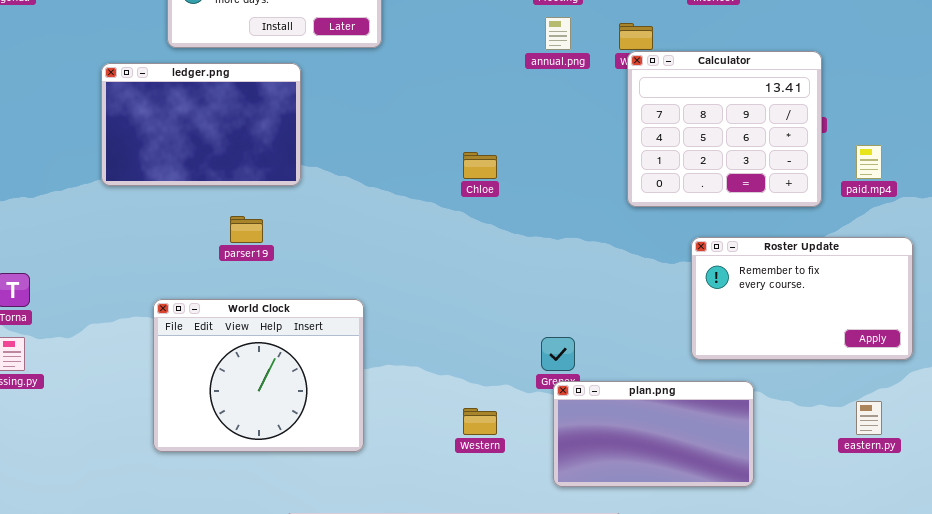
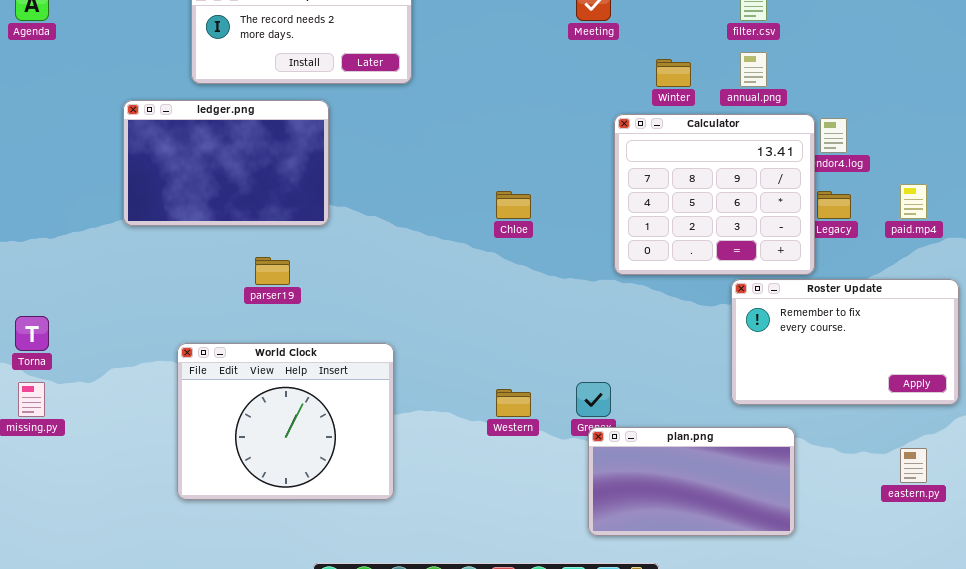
annual.png: [545,17,571,50] -> [740,52,767,87], moved
Calculator: [627,51,822,207] -> [614,114,815,275], moved
Western: [463,408,497,435] -> [496,389,531,417], moved

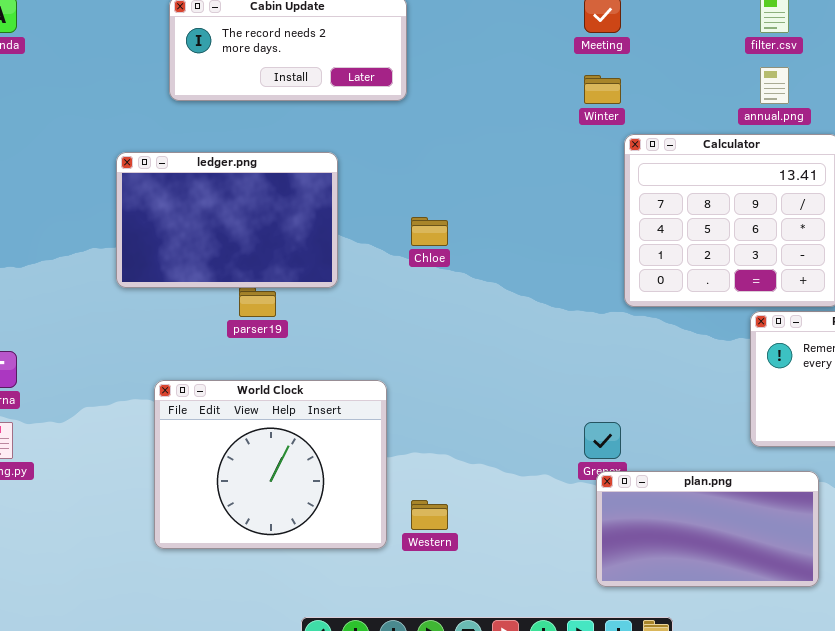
Winter: [656,59,691,87] -> [584,75,621,104], moved
ledger.png: [123,100,329,226] -> [116,152,338,288], moved
Chloe: [496,191,531,219] -> [411,217,448,246], moved
Western: [496,389,531,417] -> [411,500,448,530], moved

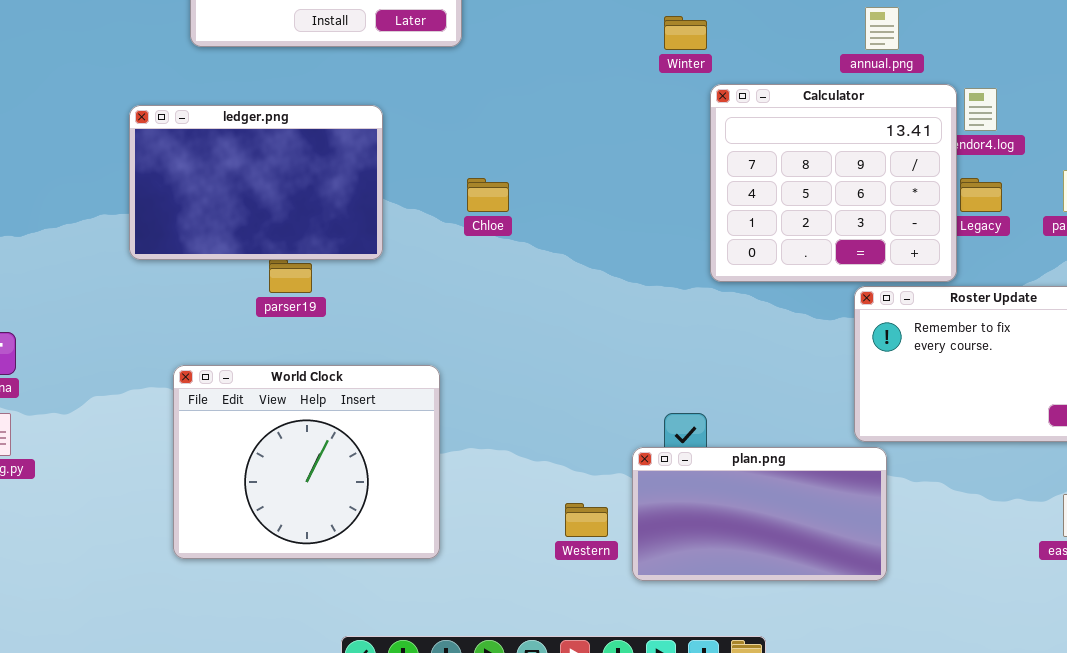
plan.png: [596,471,819,587] -> [632,447,887,581], moved
Western: [411,500,448,530] -> [565,503,608,537], moved

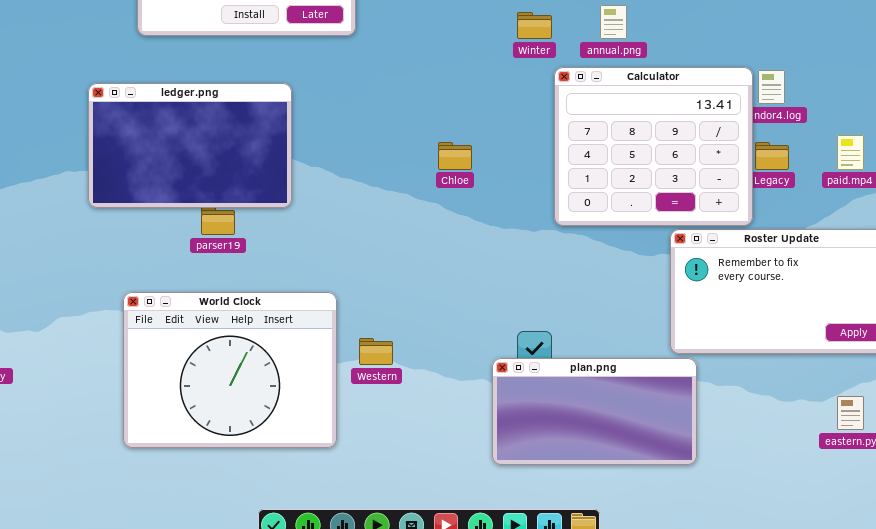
annual.png: [865,7,899,50] -> [600,5,627,39], moved
Chloe: [467,178,509,212] -> [438,142,472,170], moved
Western: [565,503,608,537] -> [359,338,393,365], moved

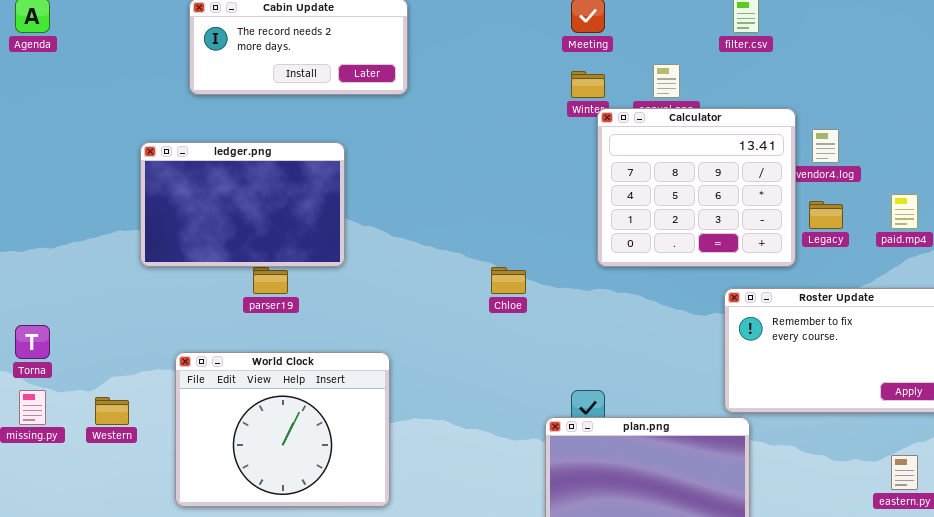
Calculator: [554,67,753,226] -> [597,108,796,267], moved
Chloe: [438,142,472,170] -> [491,267,526,294], moved
Western: [359,338,393,365] -> [95,397,129,425], moved

